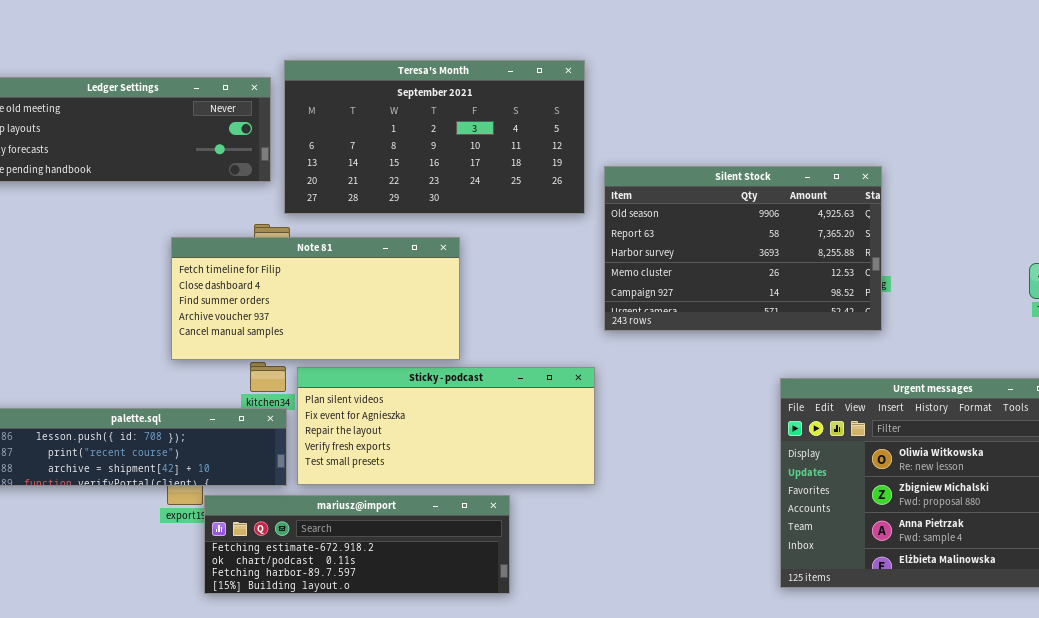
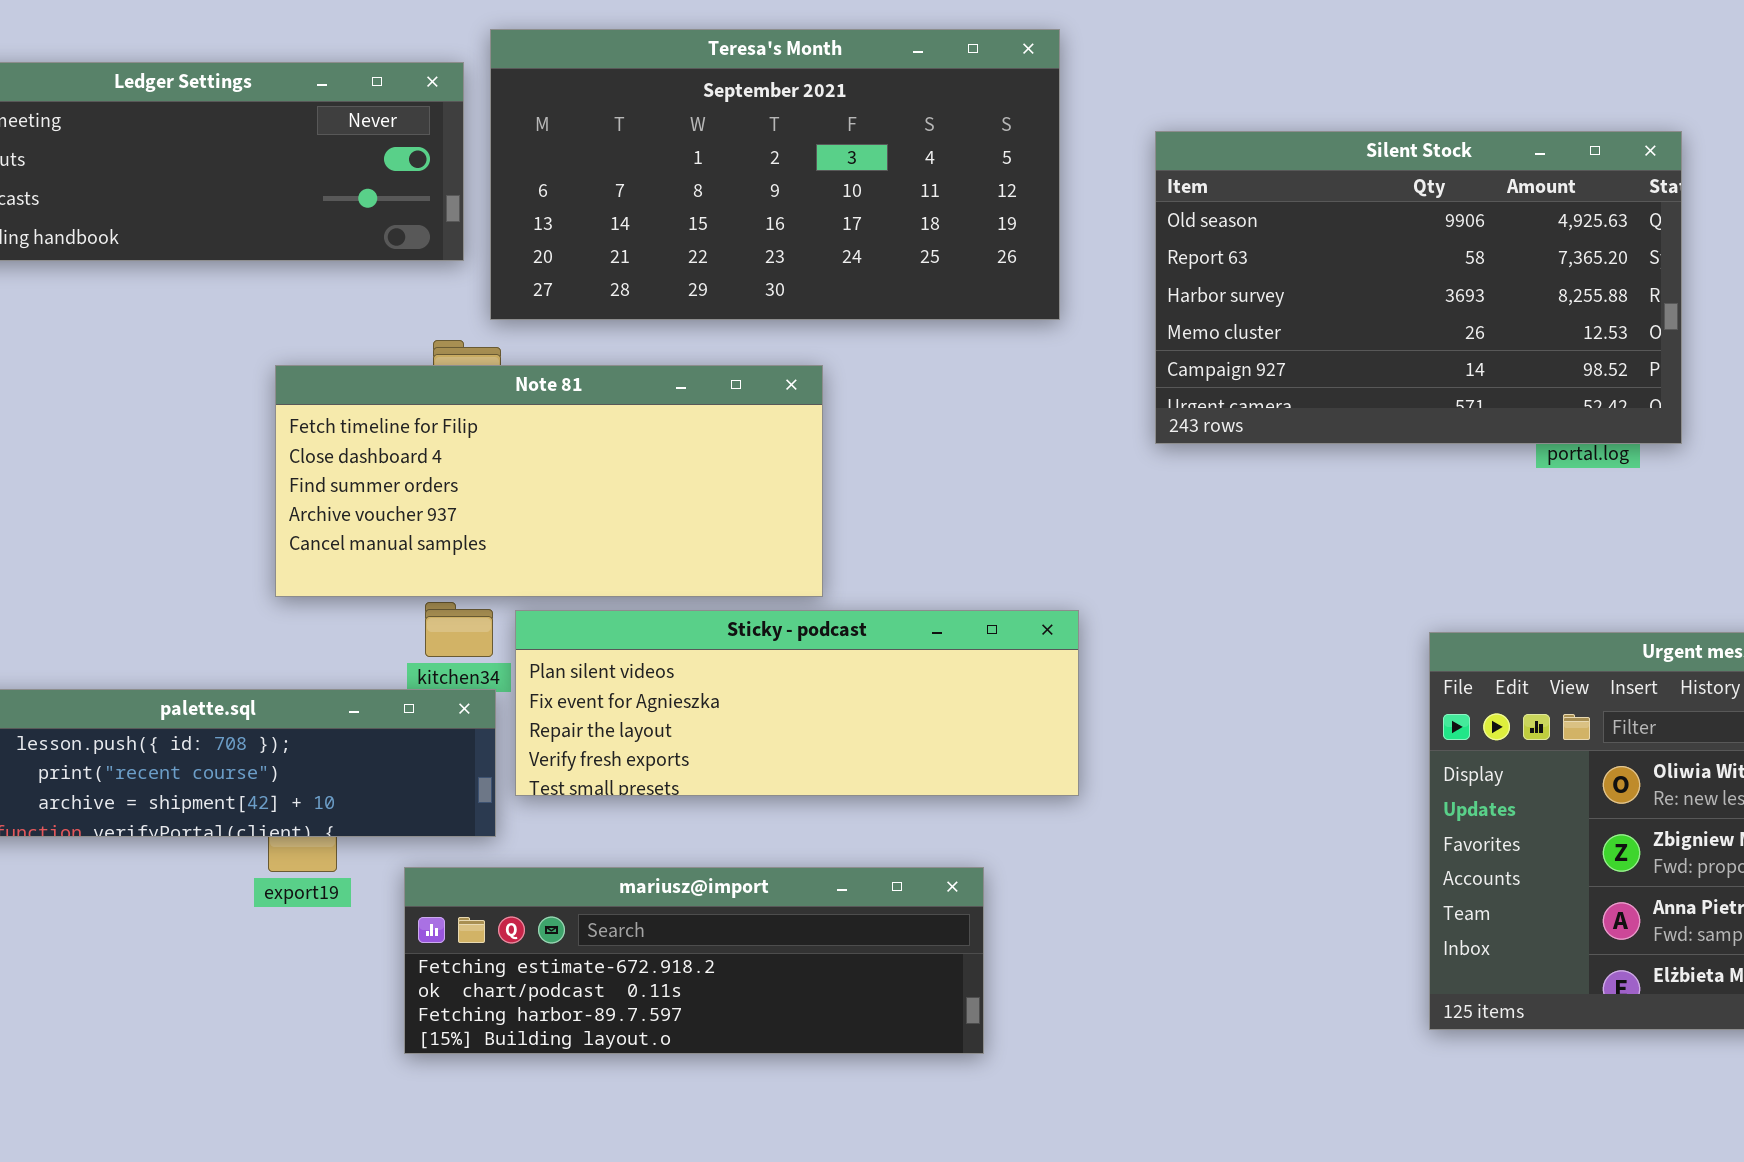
Silent Stock: [604,166,882,331] -> [1155,131,1682,444], moved
Sticky - podcast: [297,367,595,485] -> [515,610,1079,796], resized
mariusz@import: [204,495,510,594] -> [404,867,984,1054], moved

